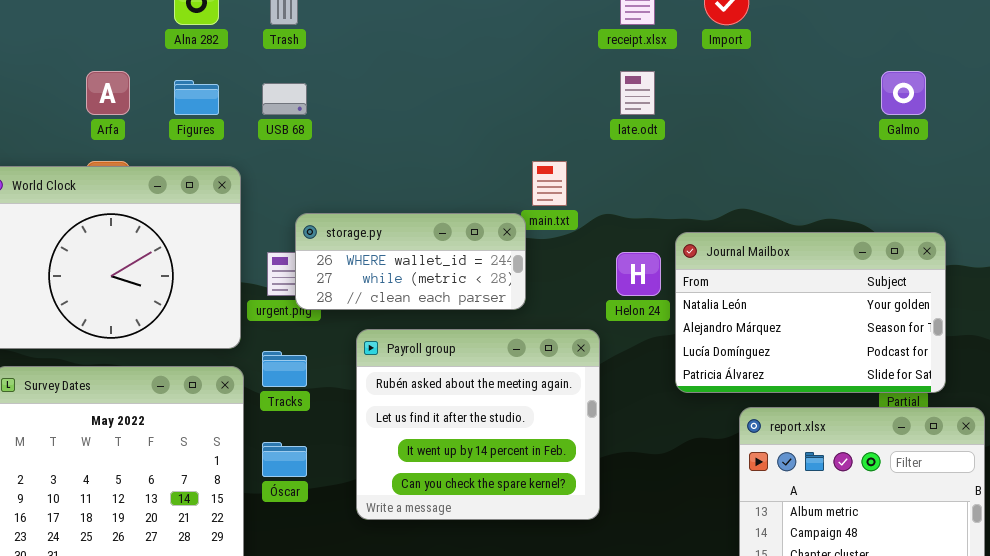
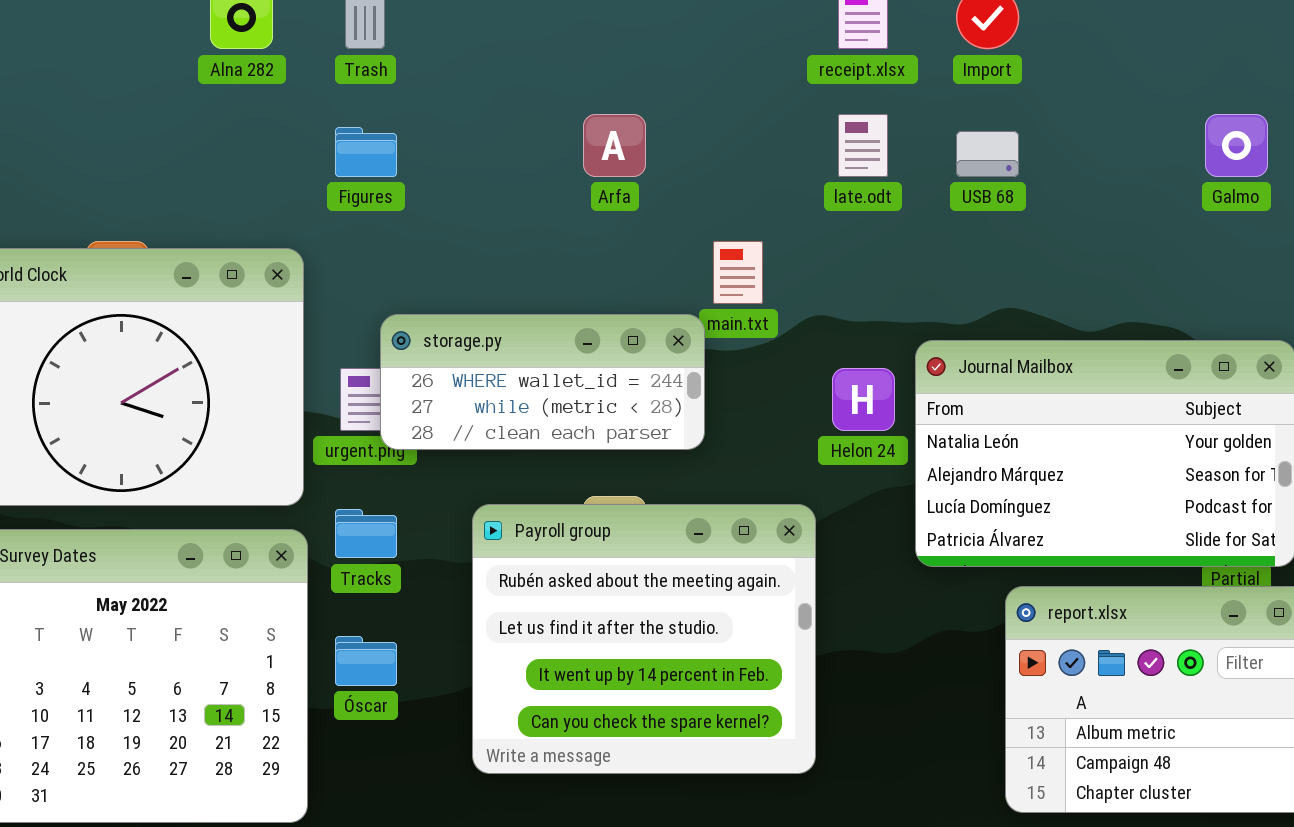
Arfa: [86,71,130,115] -> [583,114,646,177], moved
Figures: [174,80,219,115] -> [335,127,397,177], moved
USB 68: [262,83,307,115] -> [956,131,1019,177], moved
Payroll group: [356,329,600,520] -> [472,504,816,774], moved

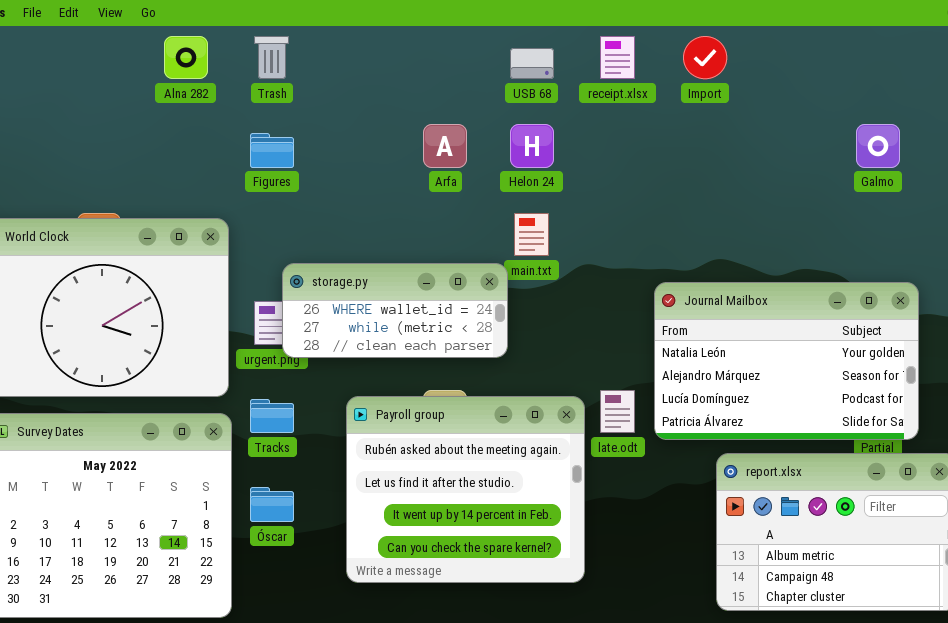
late.odt: [838,114,888,177] -> [600,390,635,433], moved
USB 68: [956,131,1019,177] -> [510,48,554,79], moved
Helon 24: [832,368,895,431] -> [510,124,554,168], moved

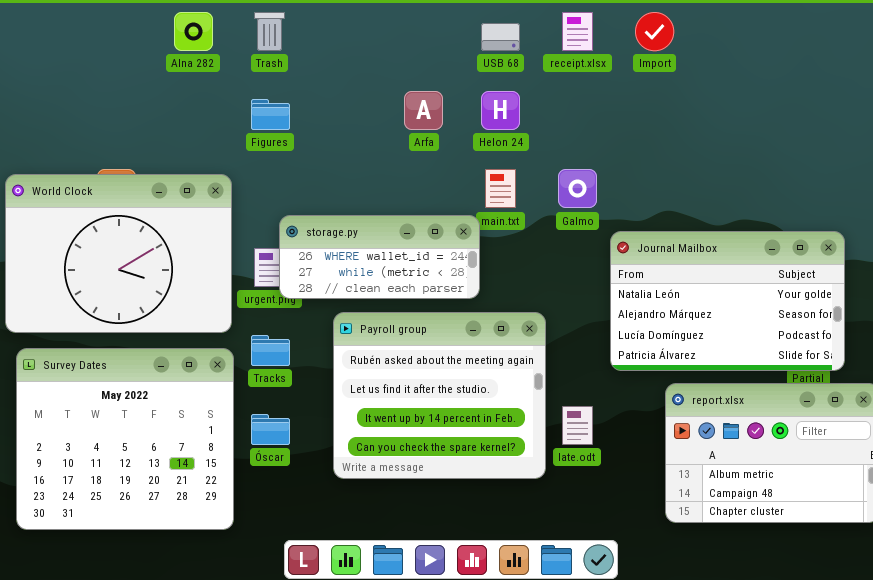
Galmo: [856,124,900,168] -> [558,169,597,208], moved
late.odt: [600,390,635,433] -> [562,406,593,445], moved
Payroll group: [346,396,585,583] -> [333,312,546,479], moved

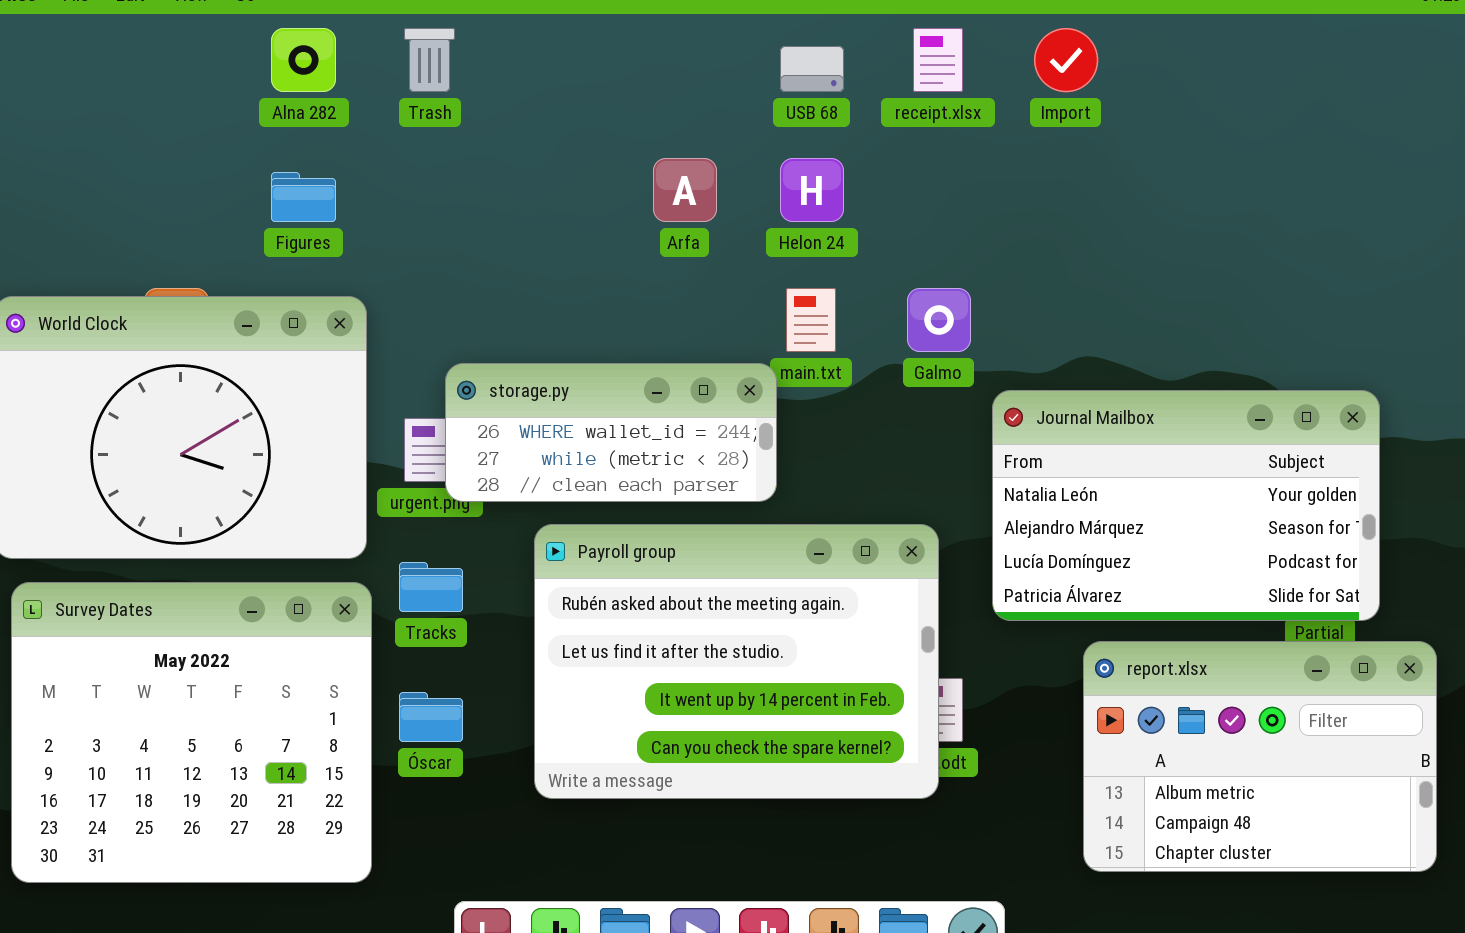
Figures: [251,99,290,130] -> [271,172,336,222], moved
Payroll group: [333,312,546,479] -> [534,524,939,799], resized

